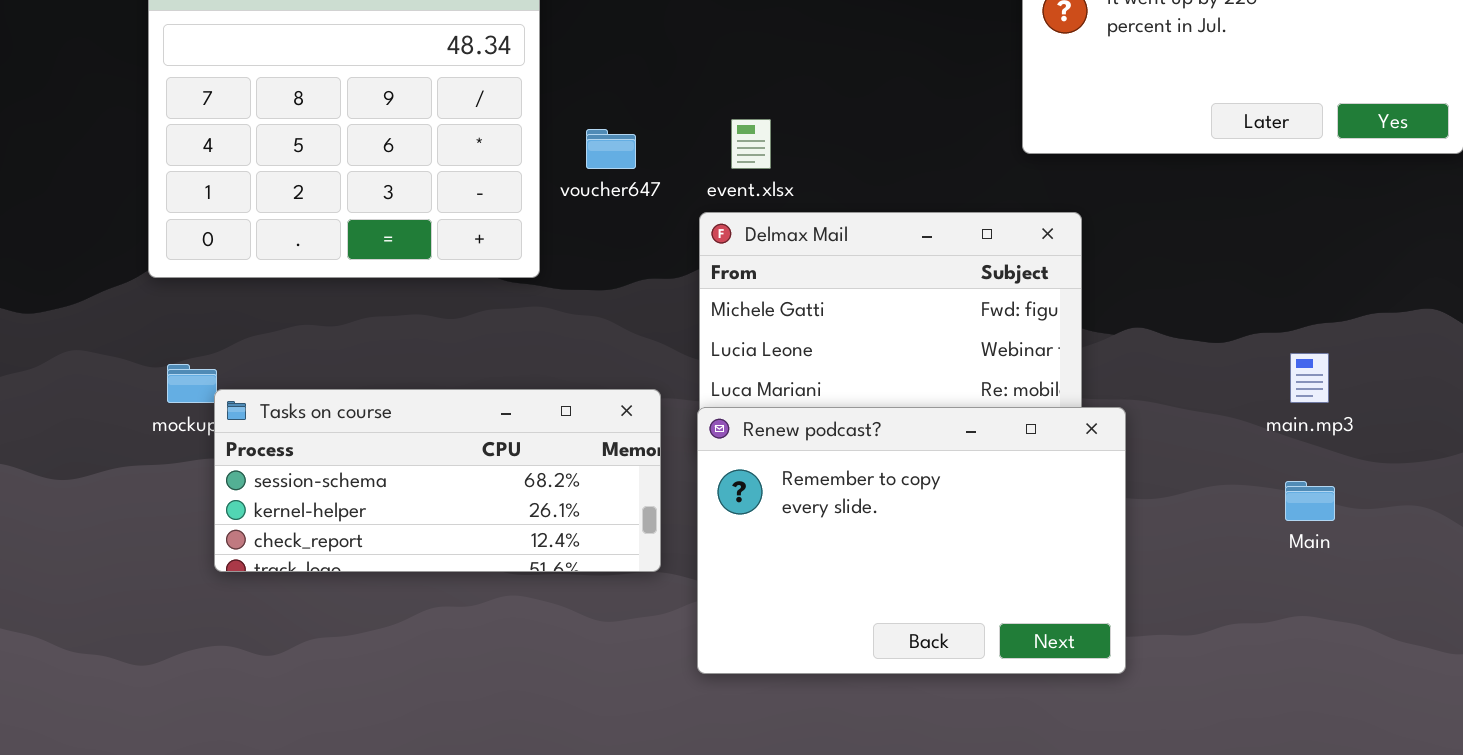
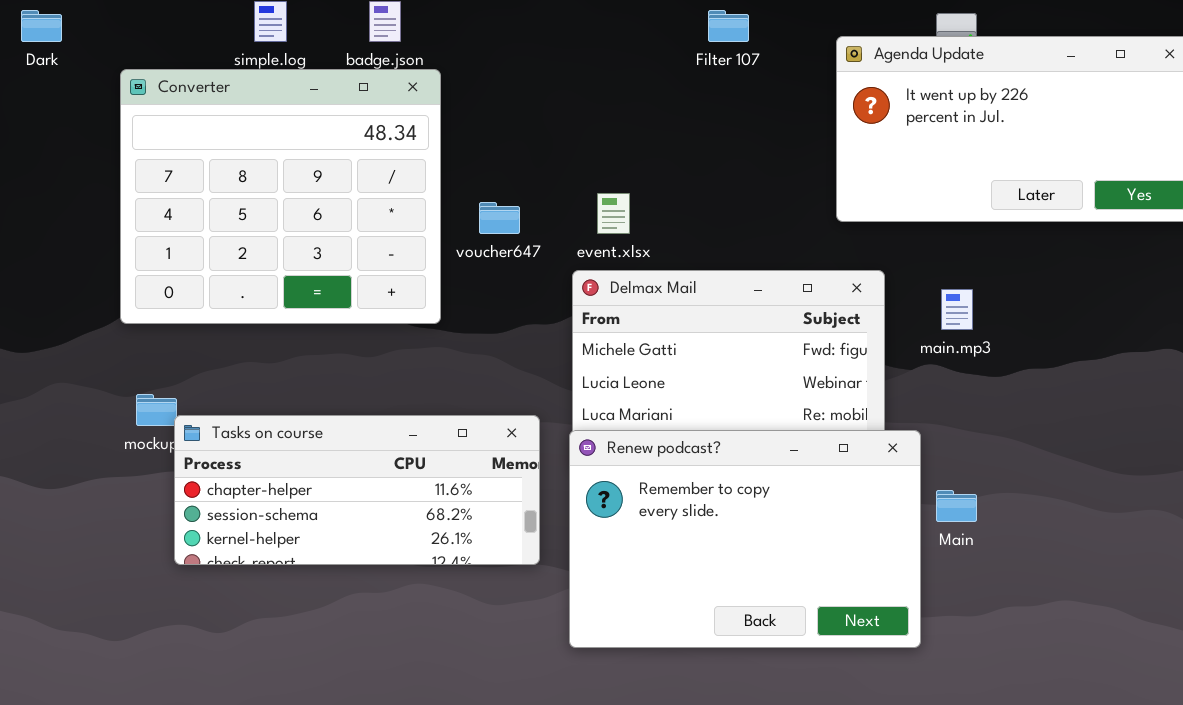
main.mp3: [1290,353,1329,403] -> [941,289,973,330], moved
Tasks on course: [214,389,661,572] -> [174,415,540,565], scrolled up 1 row
Main: [1285,481,1335,521] -> [936,490,977,522], moved

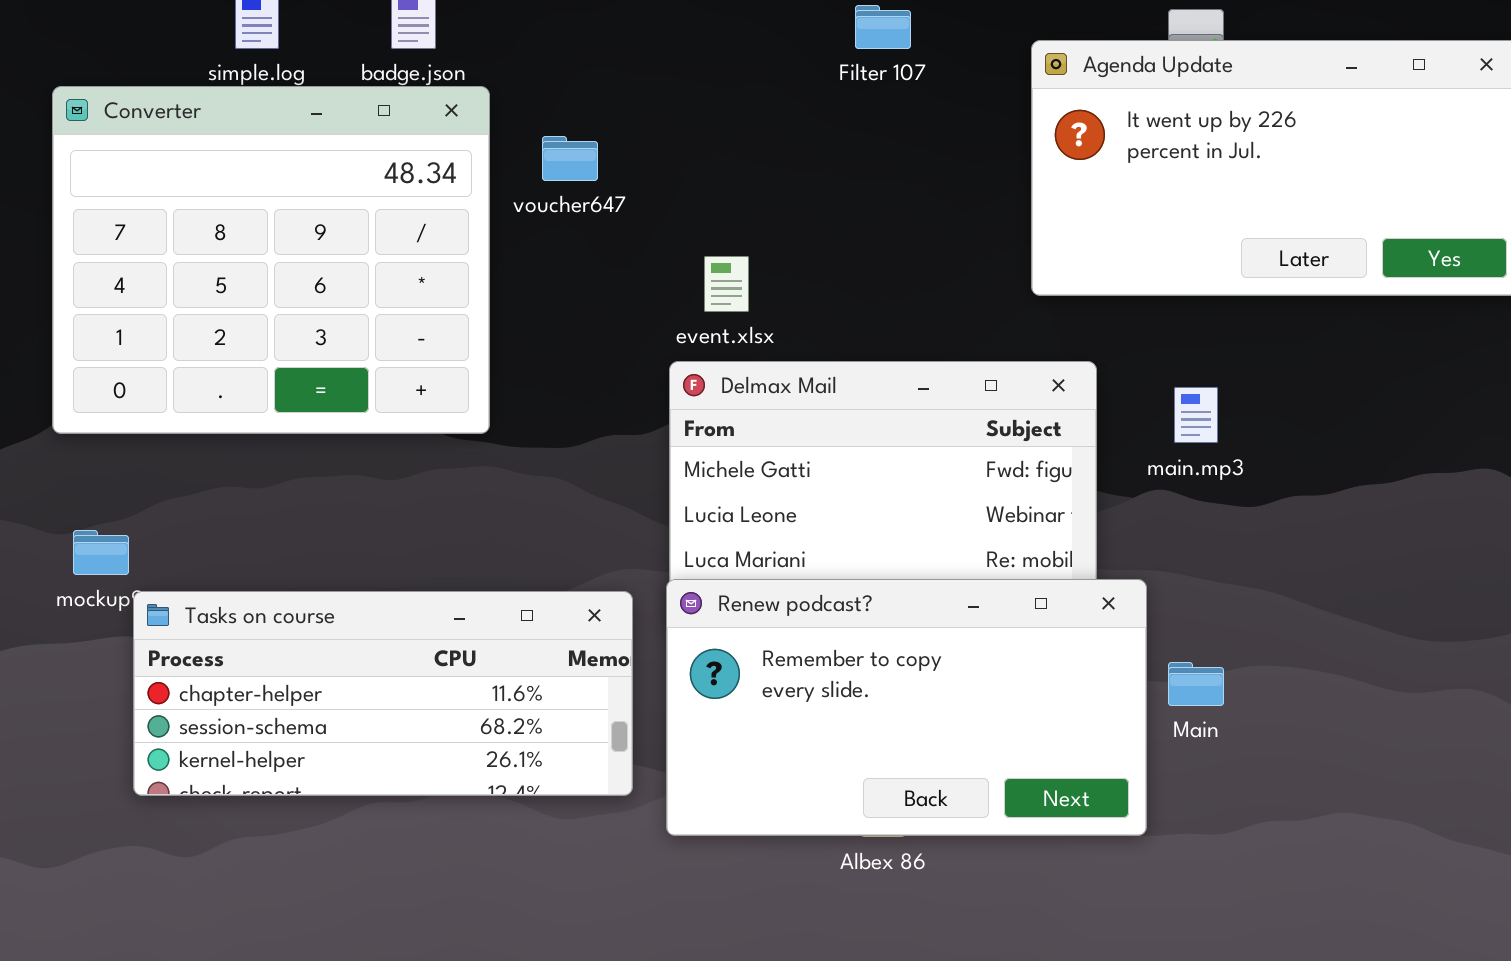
voucher647: [479,202,520,234] -> [542,136,598,181], moved
Tasks on course: [174,415,540,565] -> [133,591,633,796], moved
Renew podcast?: [569,430,921,648] -> [666,579,1147,836], resized

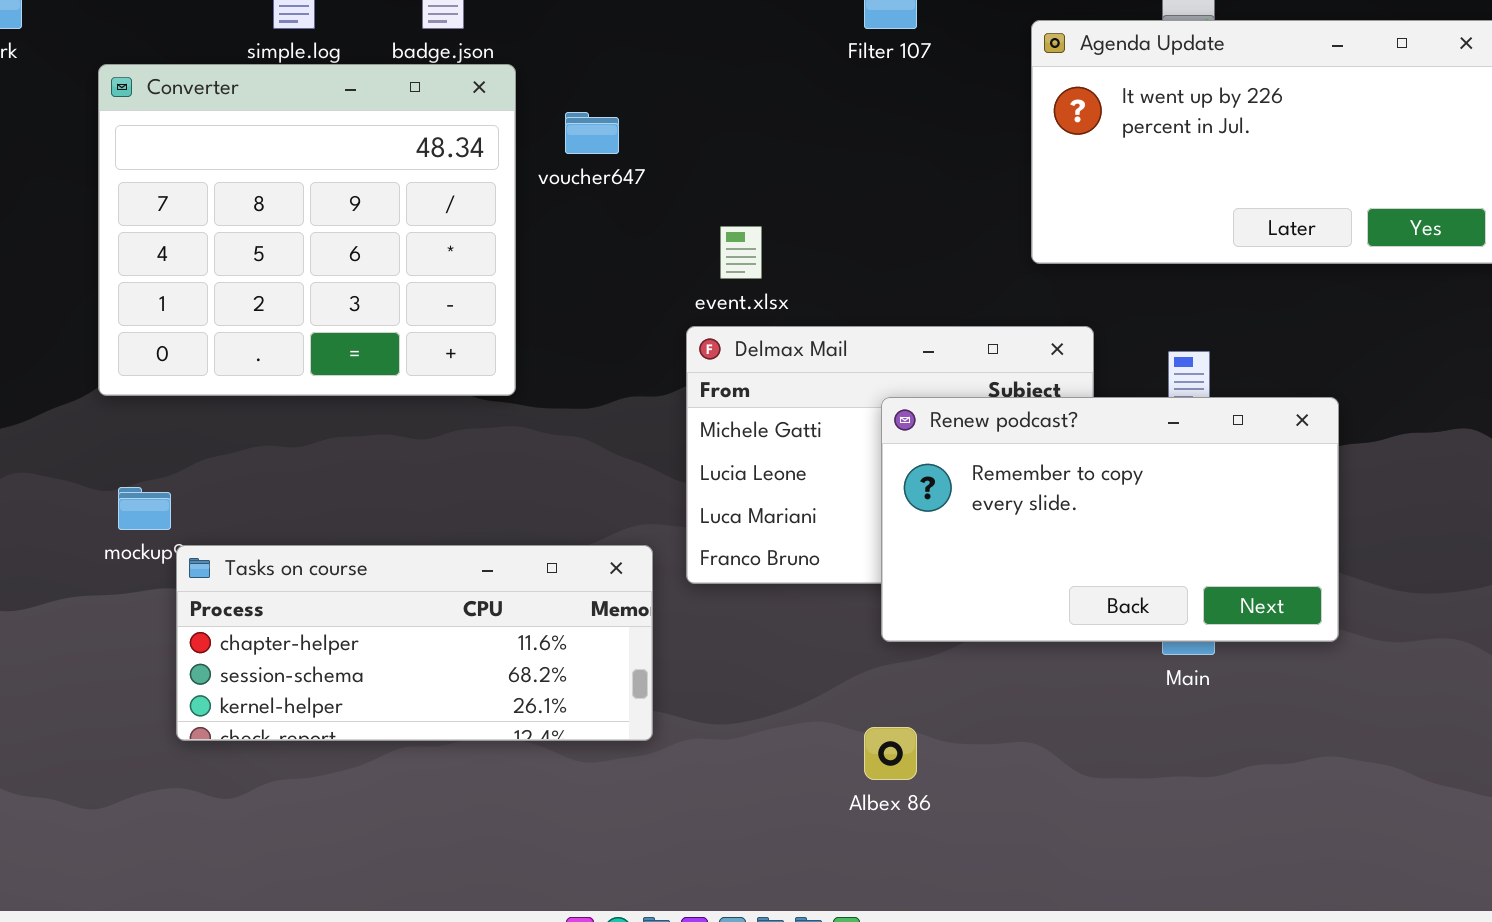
Renew podcast?: [666,579,1147,836] -> [881,397,1339,642], moved

